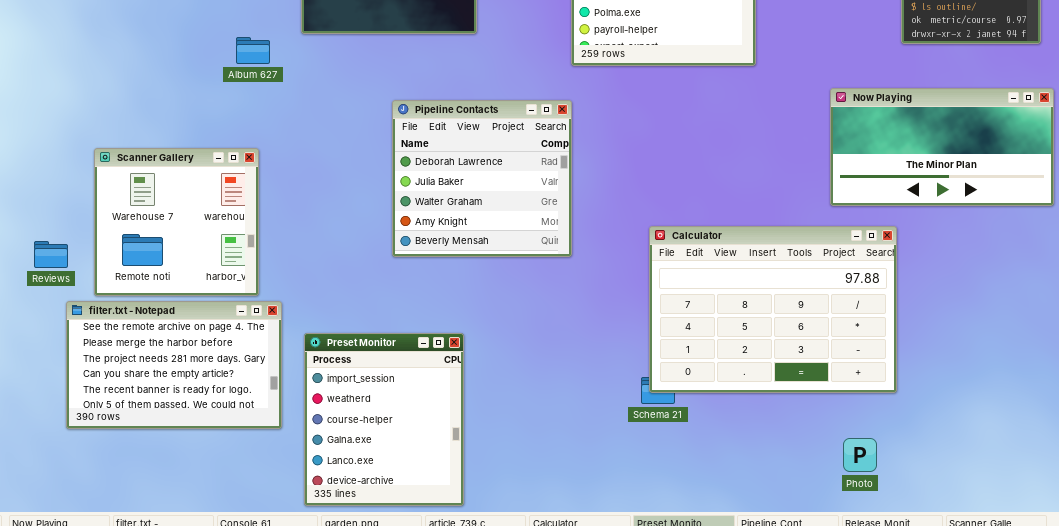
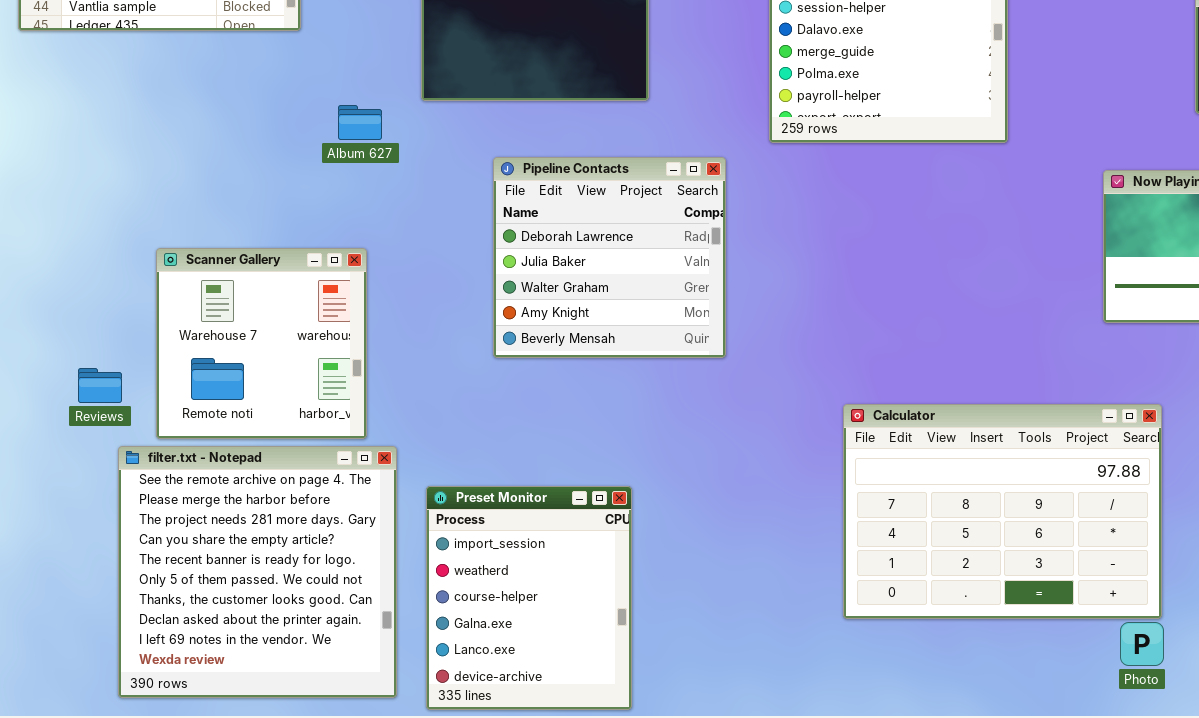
Pipeline Contacts: [392,100,572,257] -> [493,157,726,358], moved
Calculator: [649,226,897,393] -> [843,404,1162,619], moved
filter.txt - Notepad: [66,301,282,429] -> [118,446,397,698], resized

